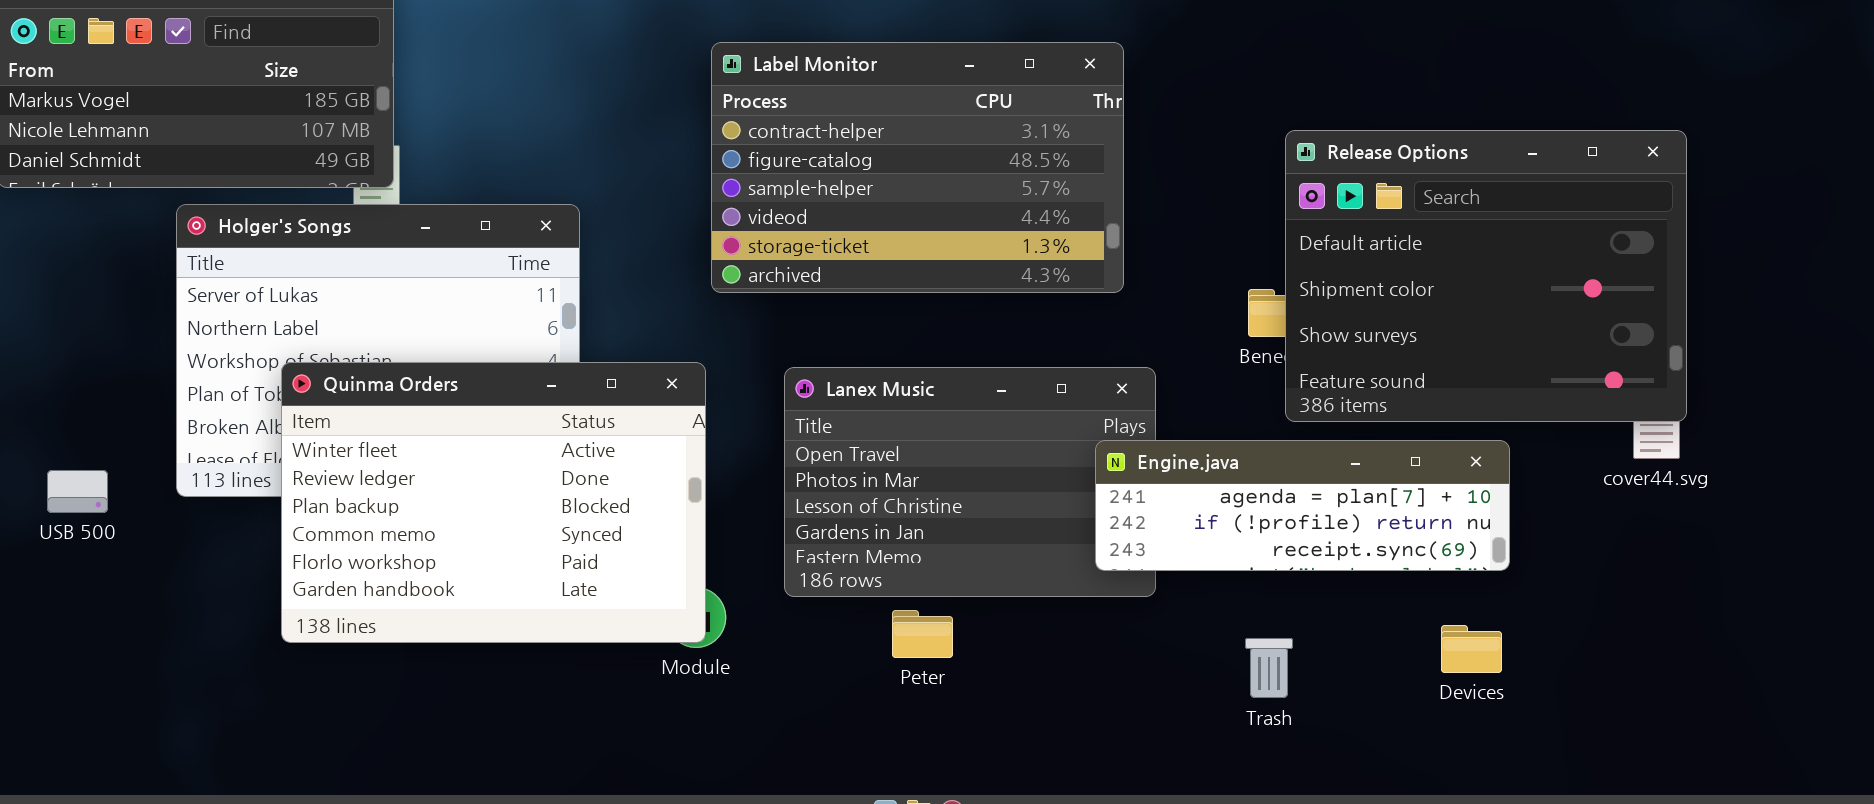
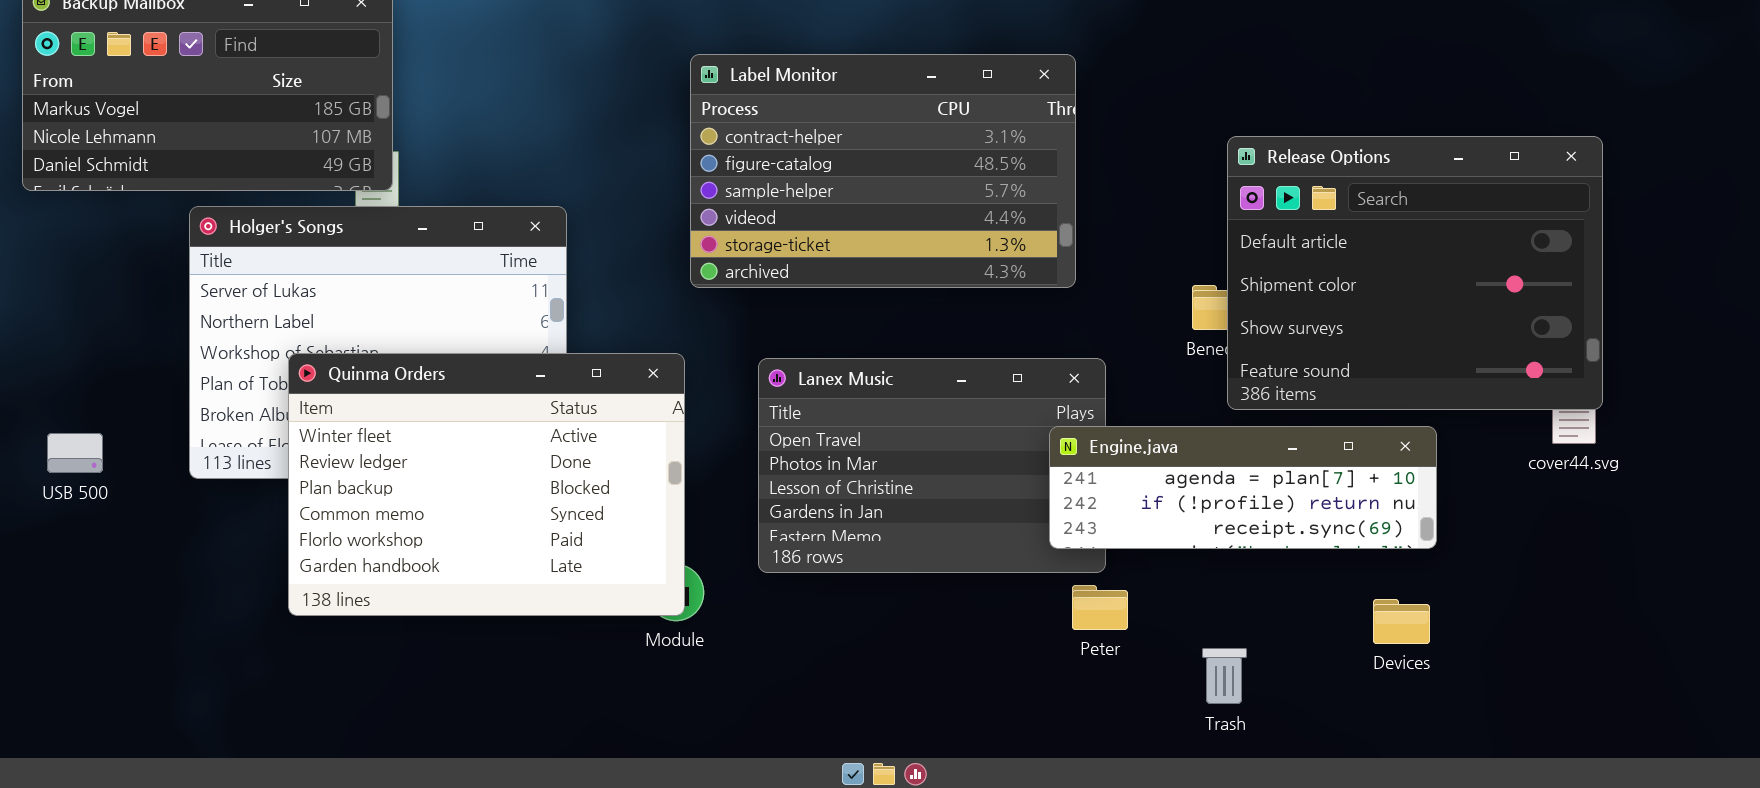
USB 500: [47,470,108,513] -> [47,433,103,473], moved
Peter: [892,610,953,658] -> [1072,585,1128,630], moved
Trash: [1245,638,1293,698] -> [1202,648,1247,704], moved

